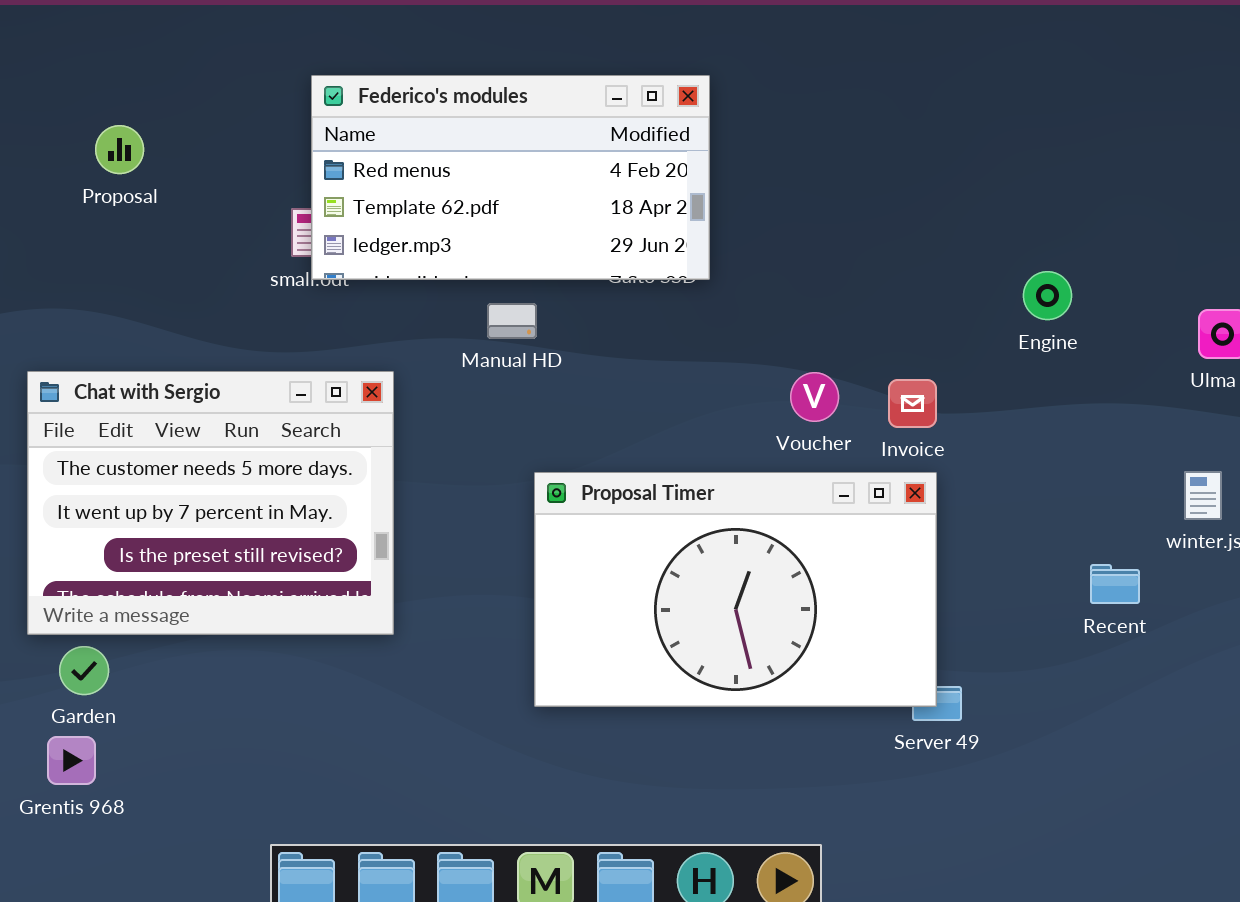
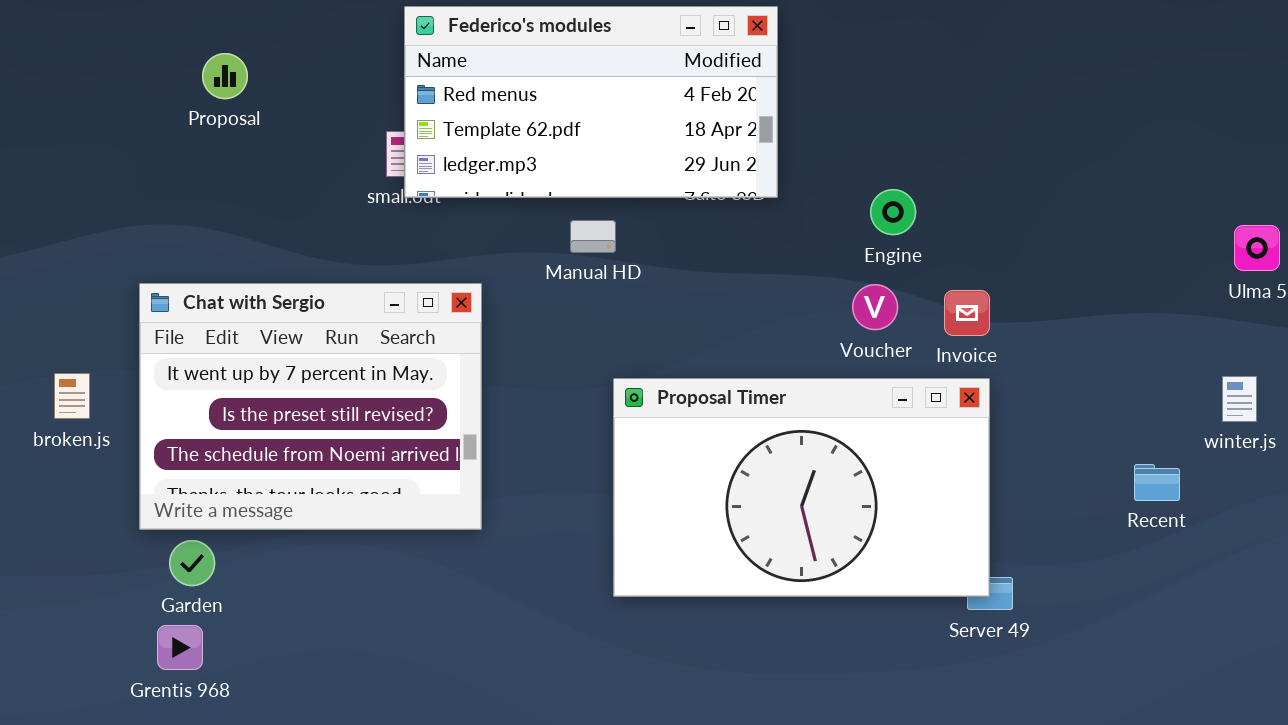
Engine: [1023,271,1072,320] -> [870,189,916,235], moved
Chat with Sergio: [27,371,394,635] -> [139,283,482,530], scrolled down 1 row

